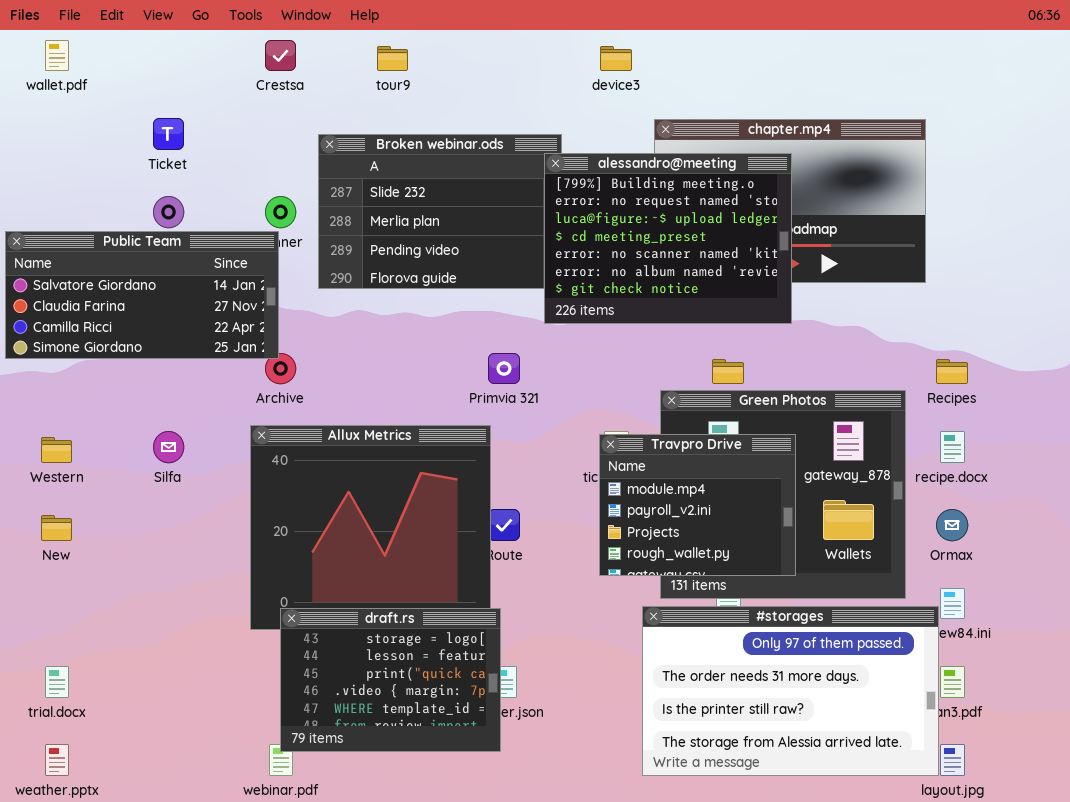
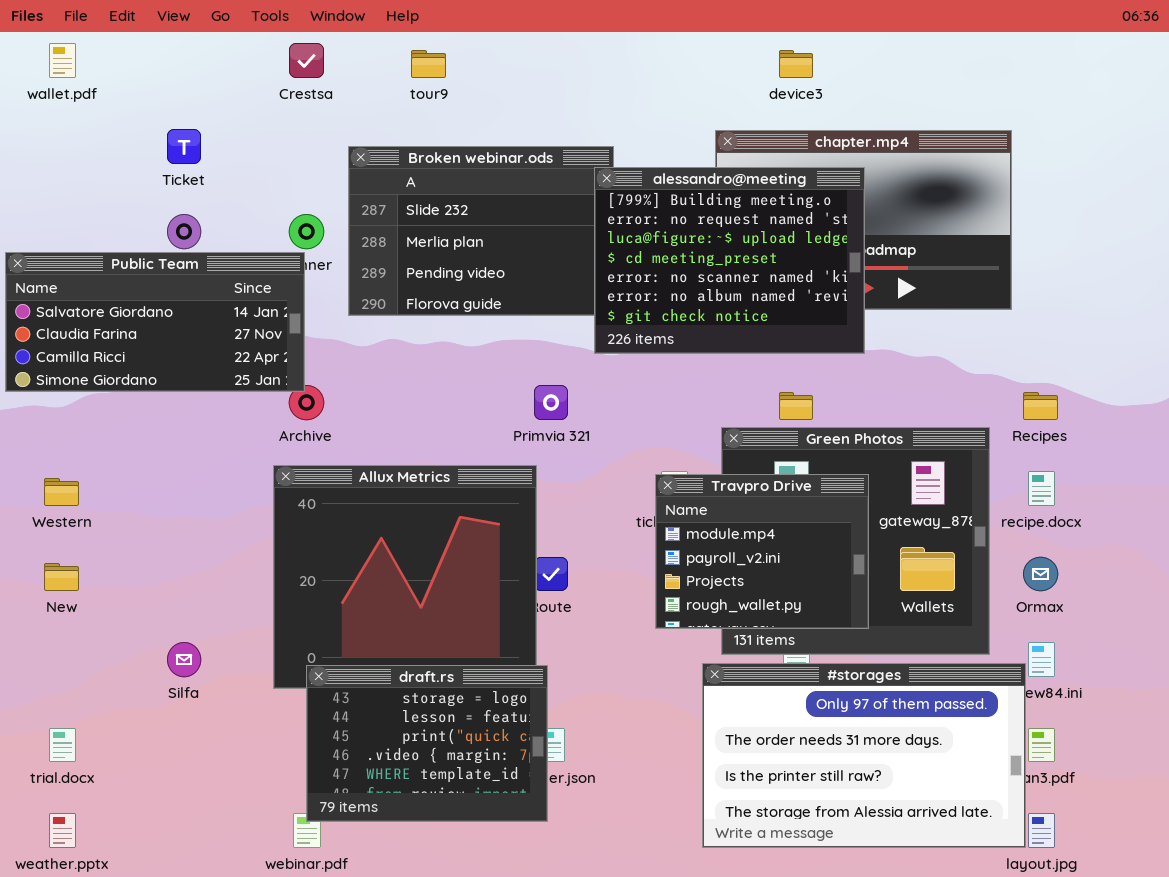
device3: [600,46,632,71] -> [779,50,813,78], moved
Silfa: [153,431,184,463] -> [167,642,201,677], moved

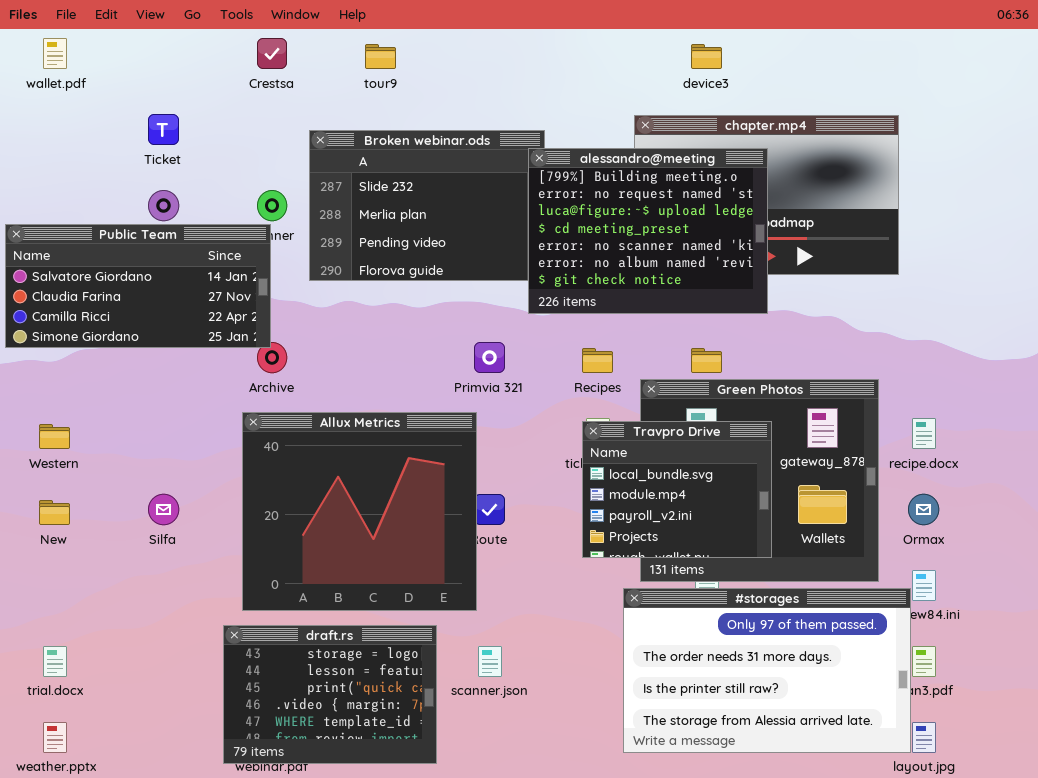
Recipes: [1023,392,1058,420] -> [582,348,613,373], moved
Travpro Drive: [655,474,869,629] -> [582,421,772,558], scrolled up 1 row
Silfa: [167,642,201,677] -> [148,494,179,525], moved
draft.rs: [306,665,548,822] -> [223,625,437,764], moved

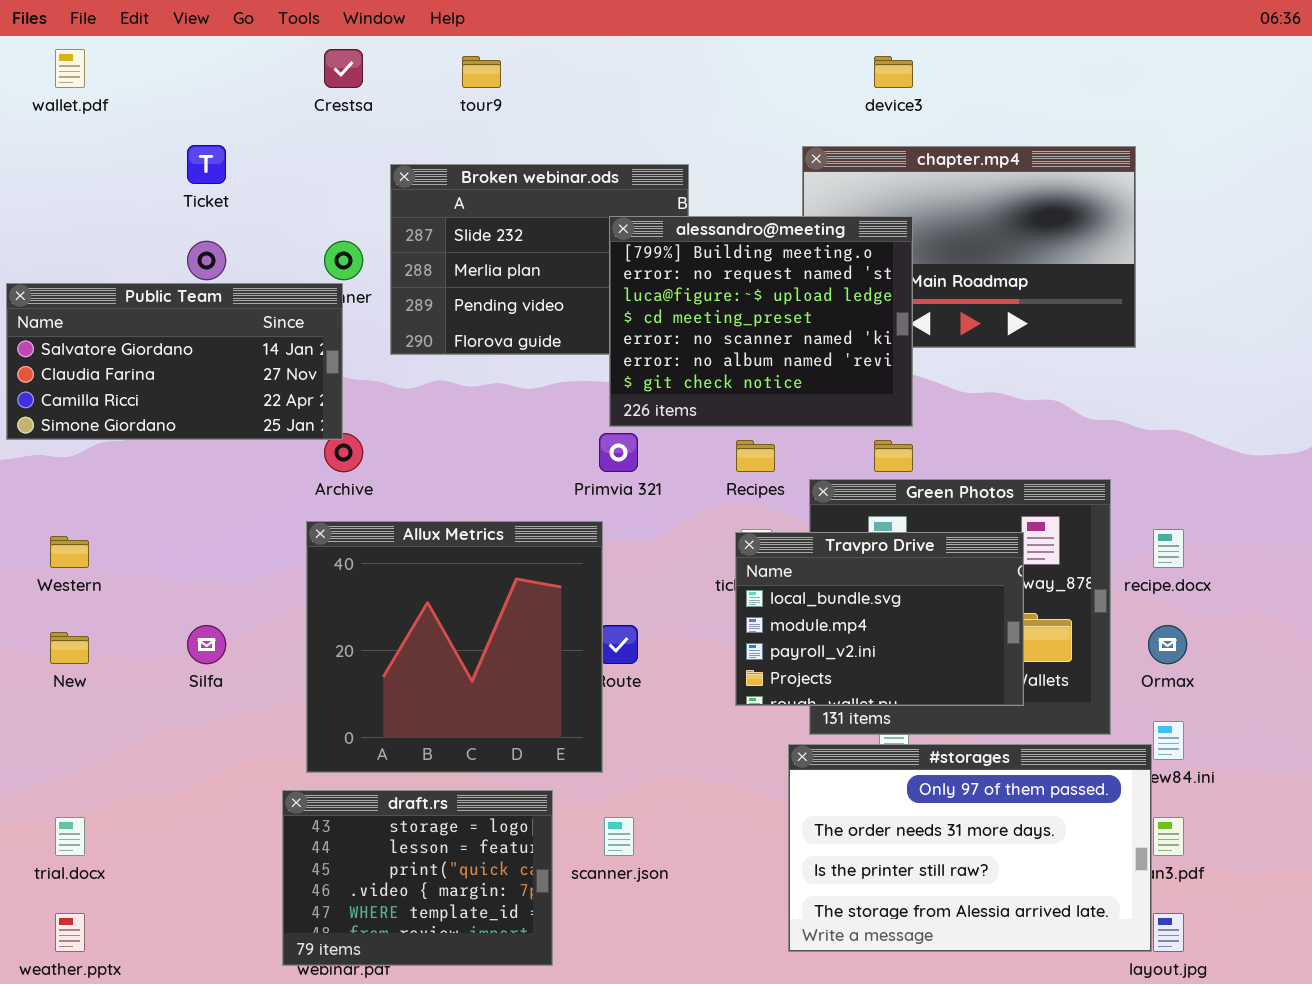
alessandro@meeting: [528,148,768,314] -> [609,216,913,427], moved
Travpro Drive: [582,421,772,558] -> [735,532,1024,706], resized

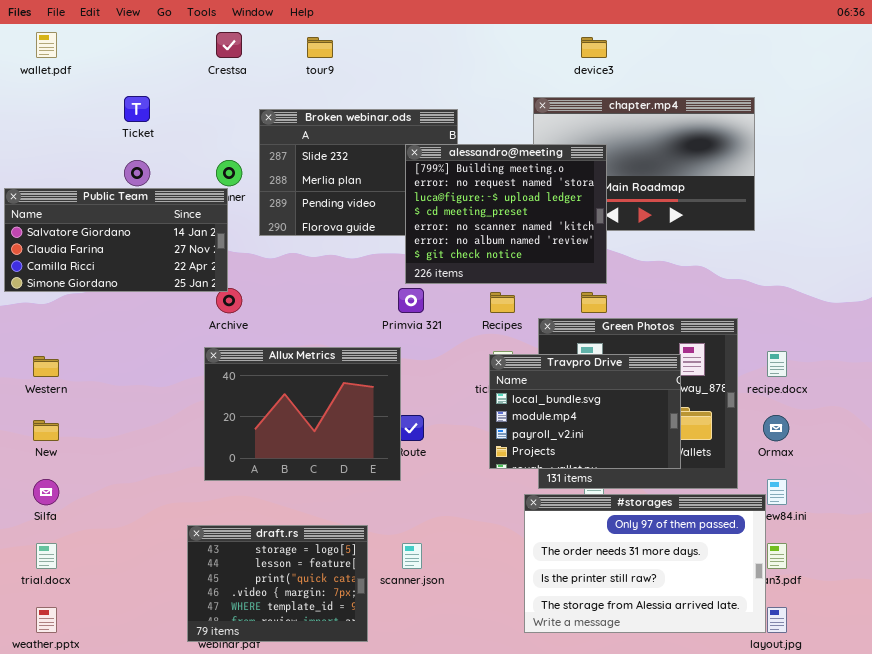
Allux Metrics: [306,521,603,773] -> [204,347,401,481], resized
Silfa: [187,625,226,664] -> [33,479,59,505], moved

